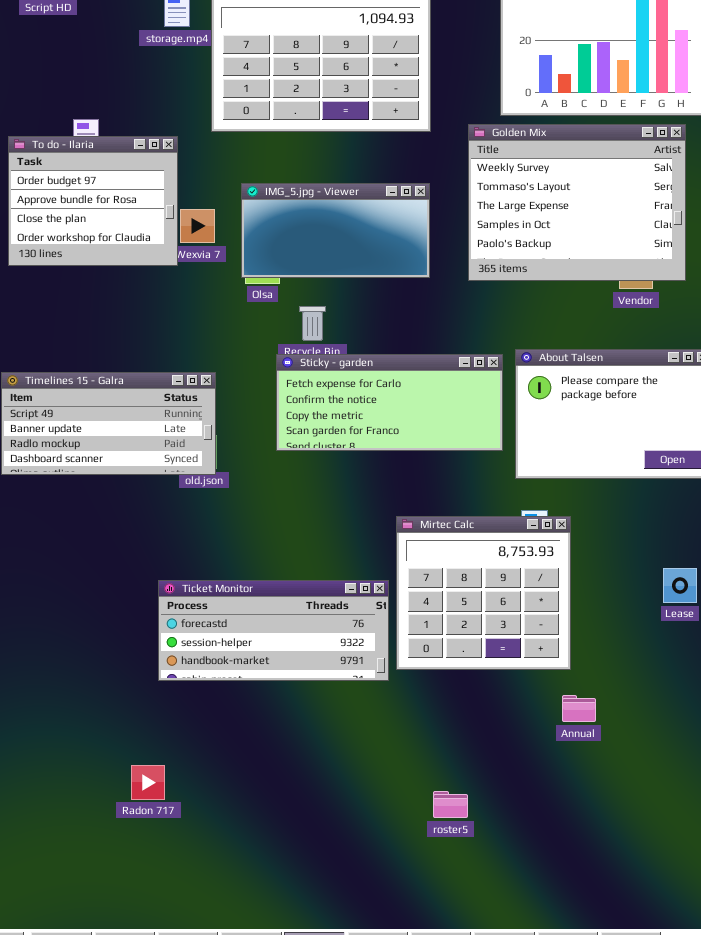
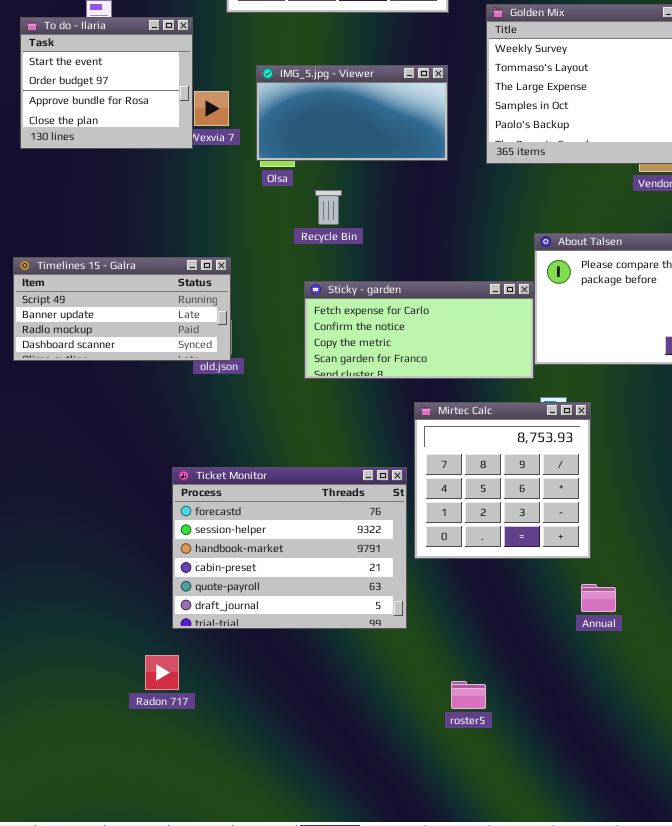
To do - Ilaria: [8,136,178,266] -> [20,17,193,149], scrolled up 1 row
Sticky - garden: [276,354,503,451] -> [304,281,534,379], moved
Ticket Monitor: [158,580,389,681] -> [172,467,407,629], resized

